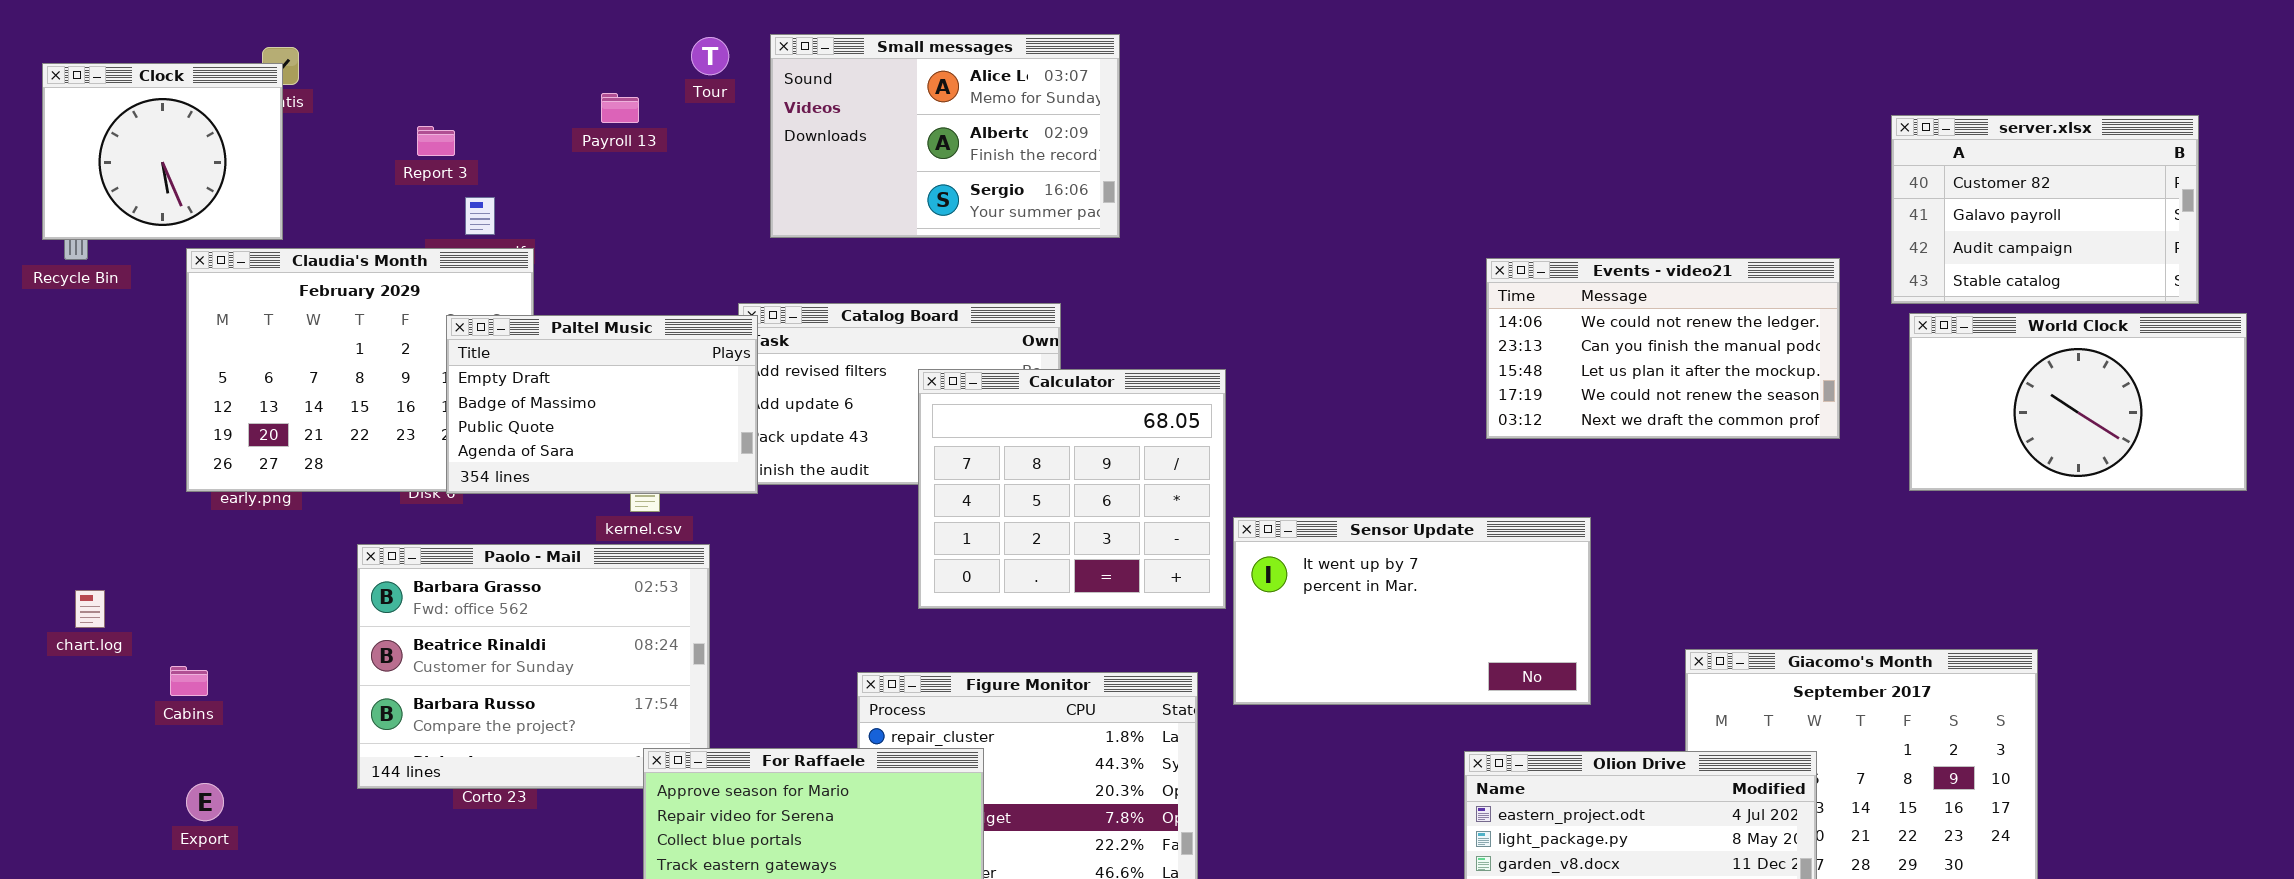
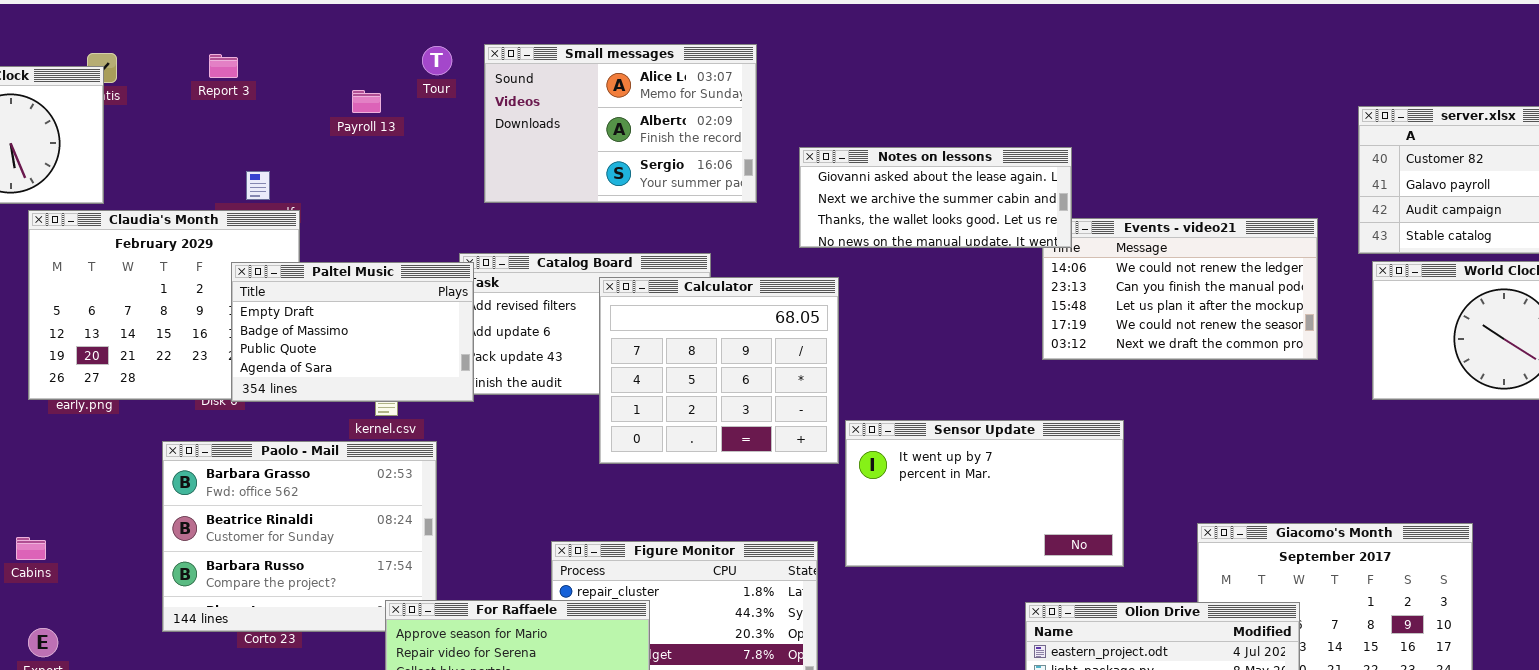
Report 3: [417,126,455,156] -> [209,54,238,78], moved
Notes on lessons: none -> [799,147,1072,248], opened
Calculator: [918,369,1226,609] -> [599,277,839,464], moved

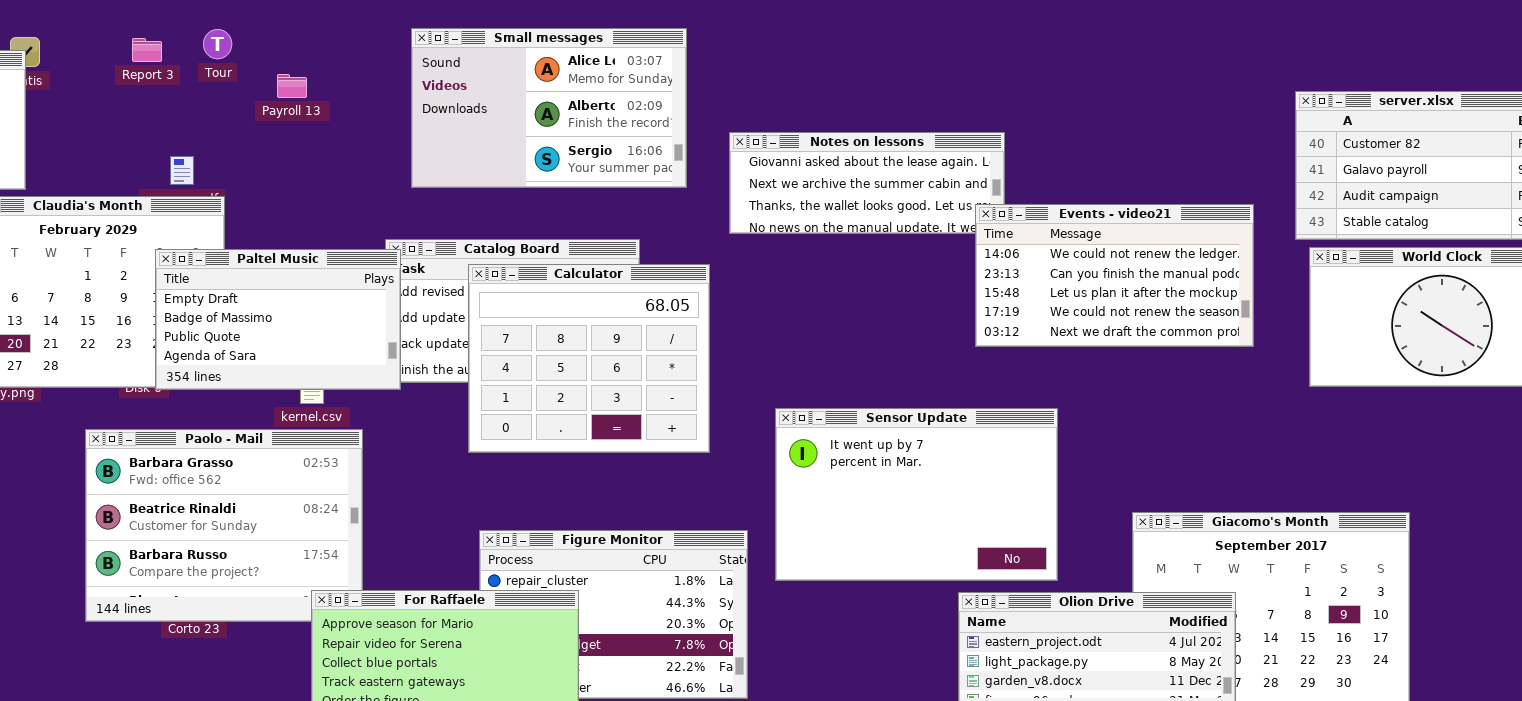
Tour: [422,46,452,75] -> [203,29,232,59], moved
Events - video21: [1042,218,1318,360] -> [975,204,1254,347], raised
Calculator: [599,277,839,464] -> [468,264,710,453], moved
Sensor Update: [845,420,1124,567] -> [775,408,1058,581], resized

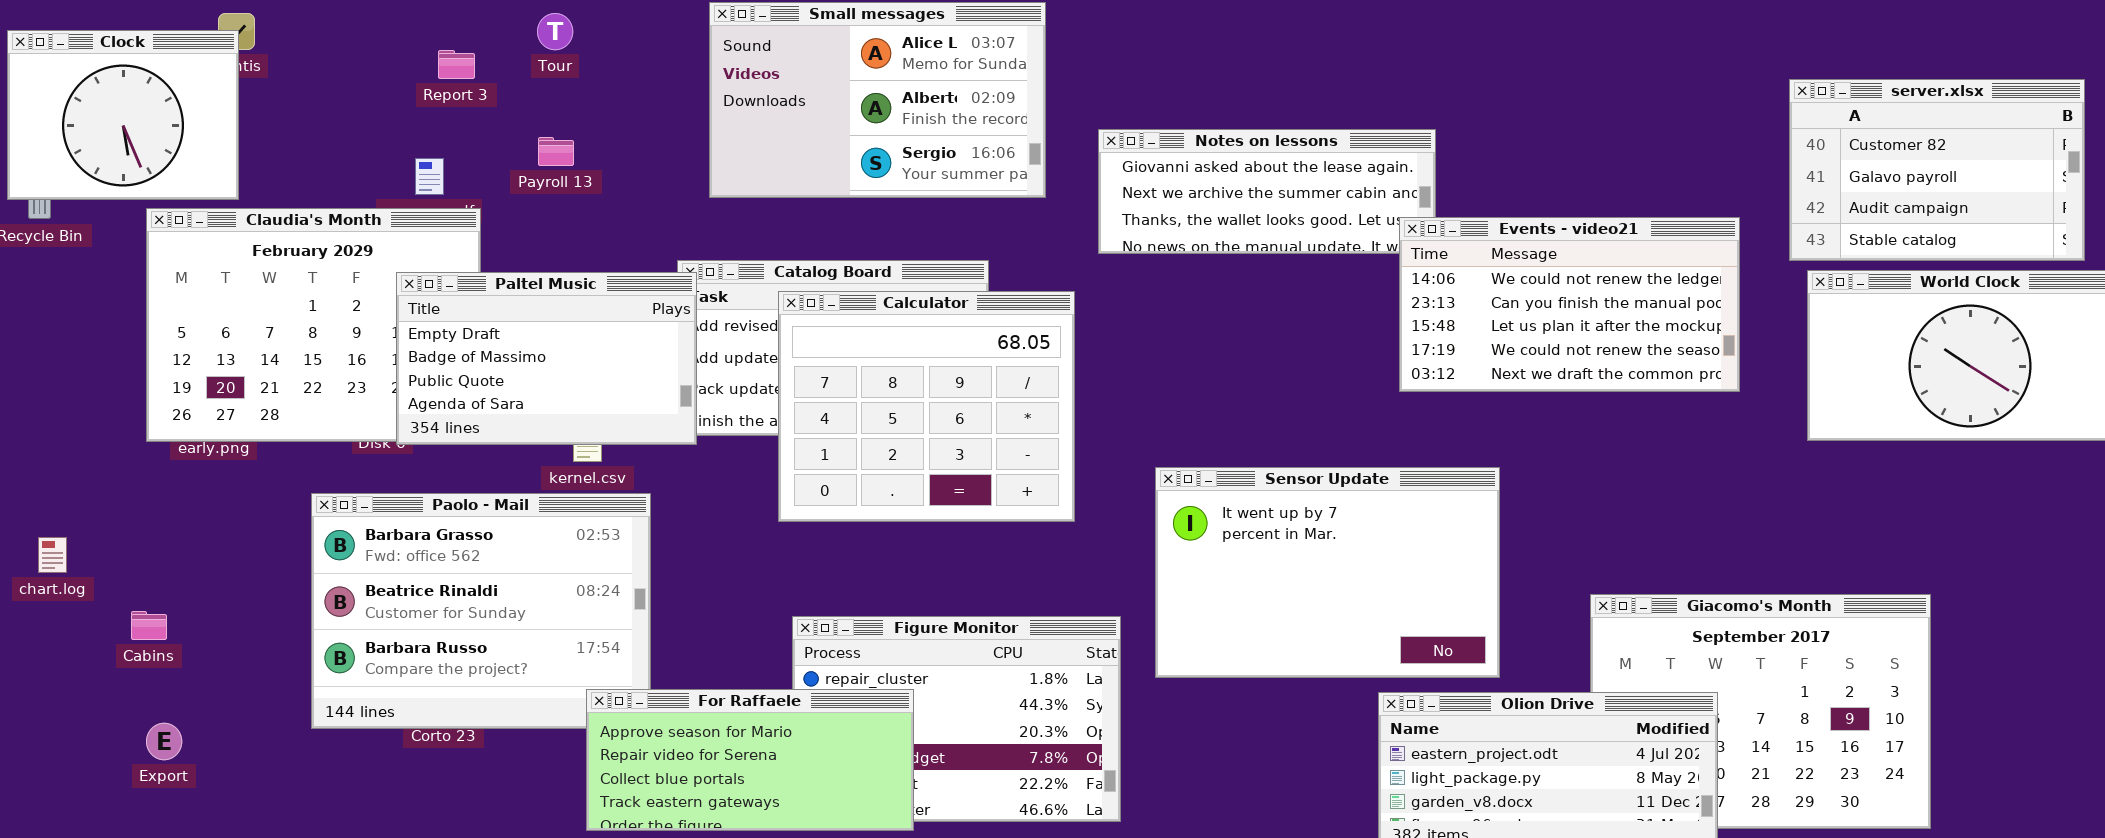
Tour: [203,29,232,59] -> [537,13,573,50], moved
Report 3: [132,38,162,62] -> [438,50,475,79], moved
Payroll 13: [277,74,307,98] -> [538,137,574,166], moved

